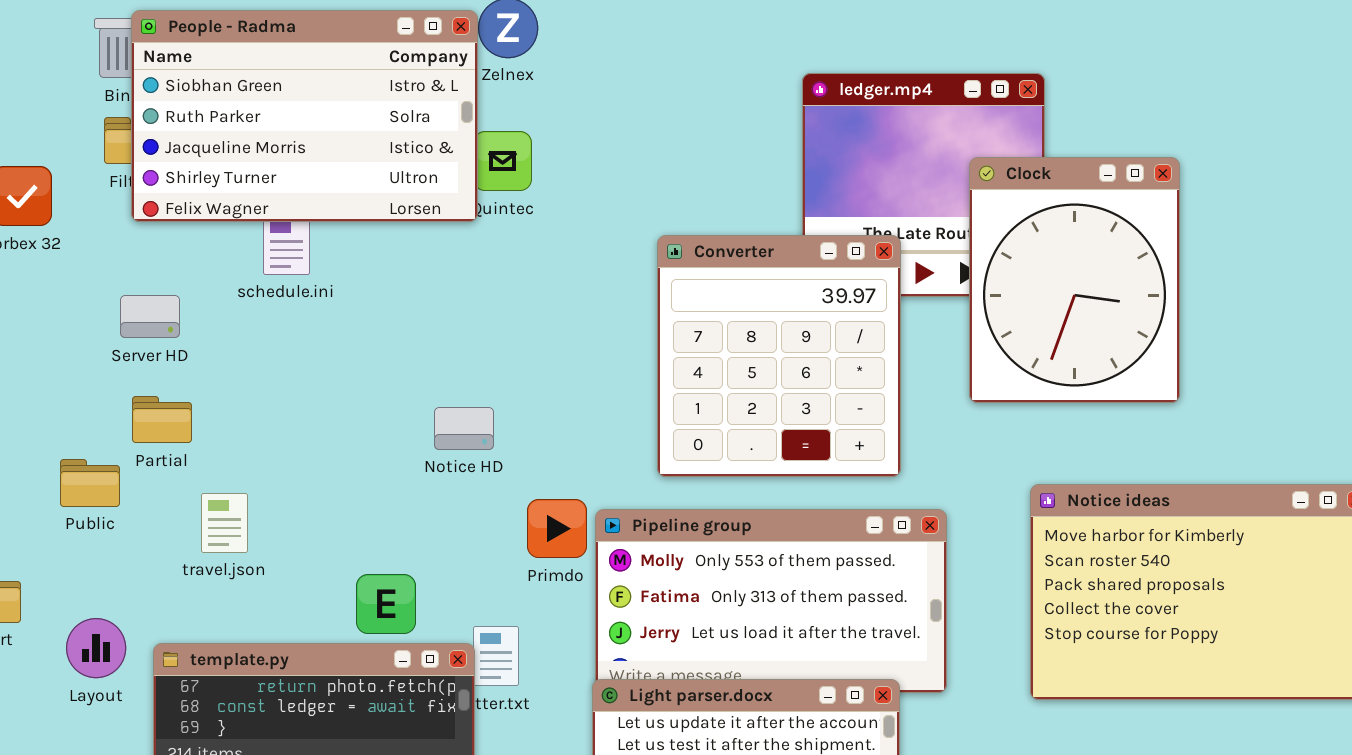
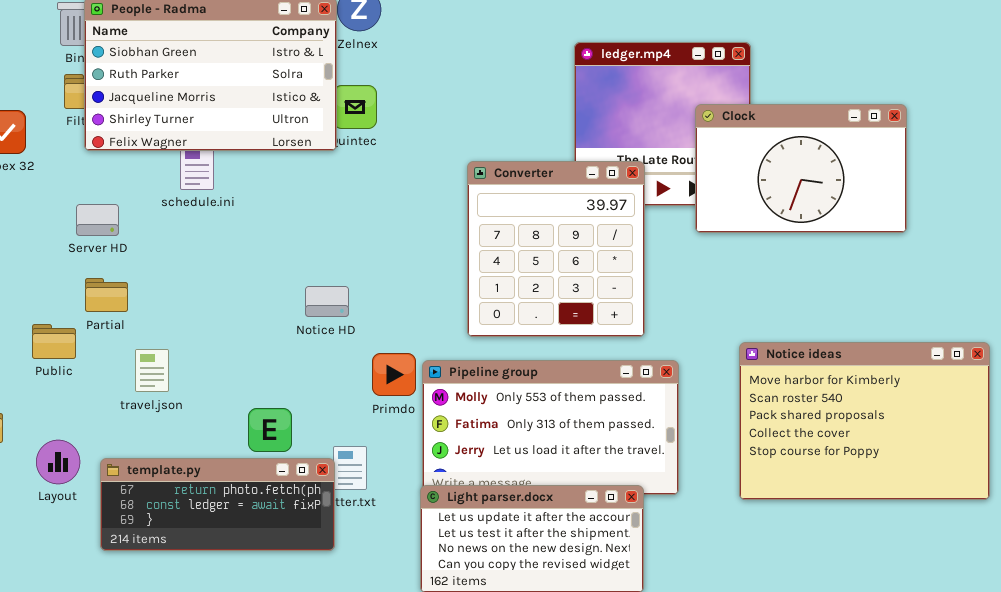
Clock: [969,157,1180,403] -> [695,104,907,233], resized

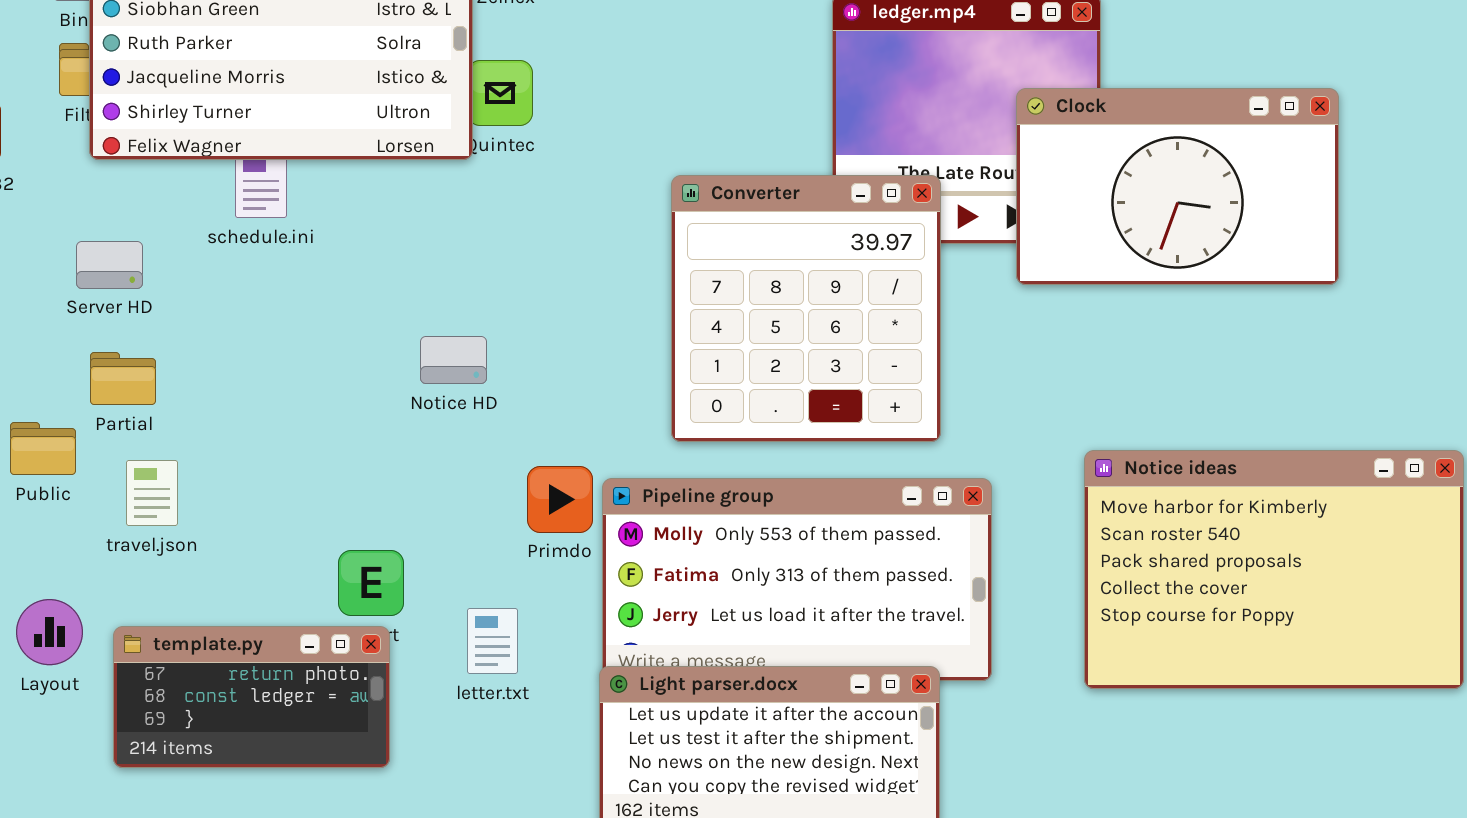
Notice HD: [305,286,349,317] -> [420,336,487,384], moved
travel.json: [135,349,169,392] -> [126,460,178,526], moved
template.py: [100,458,335,551] -> [113,626,390,768], resized

